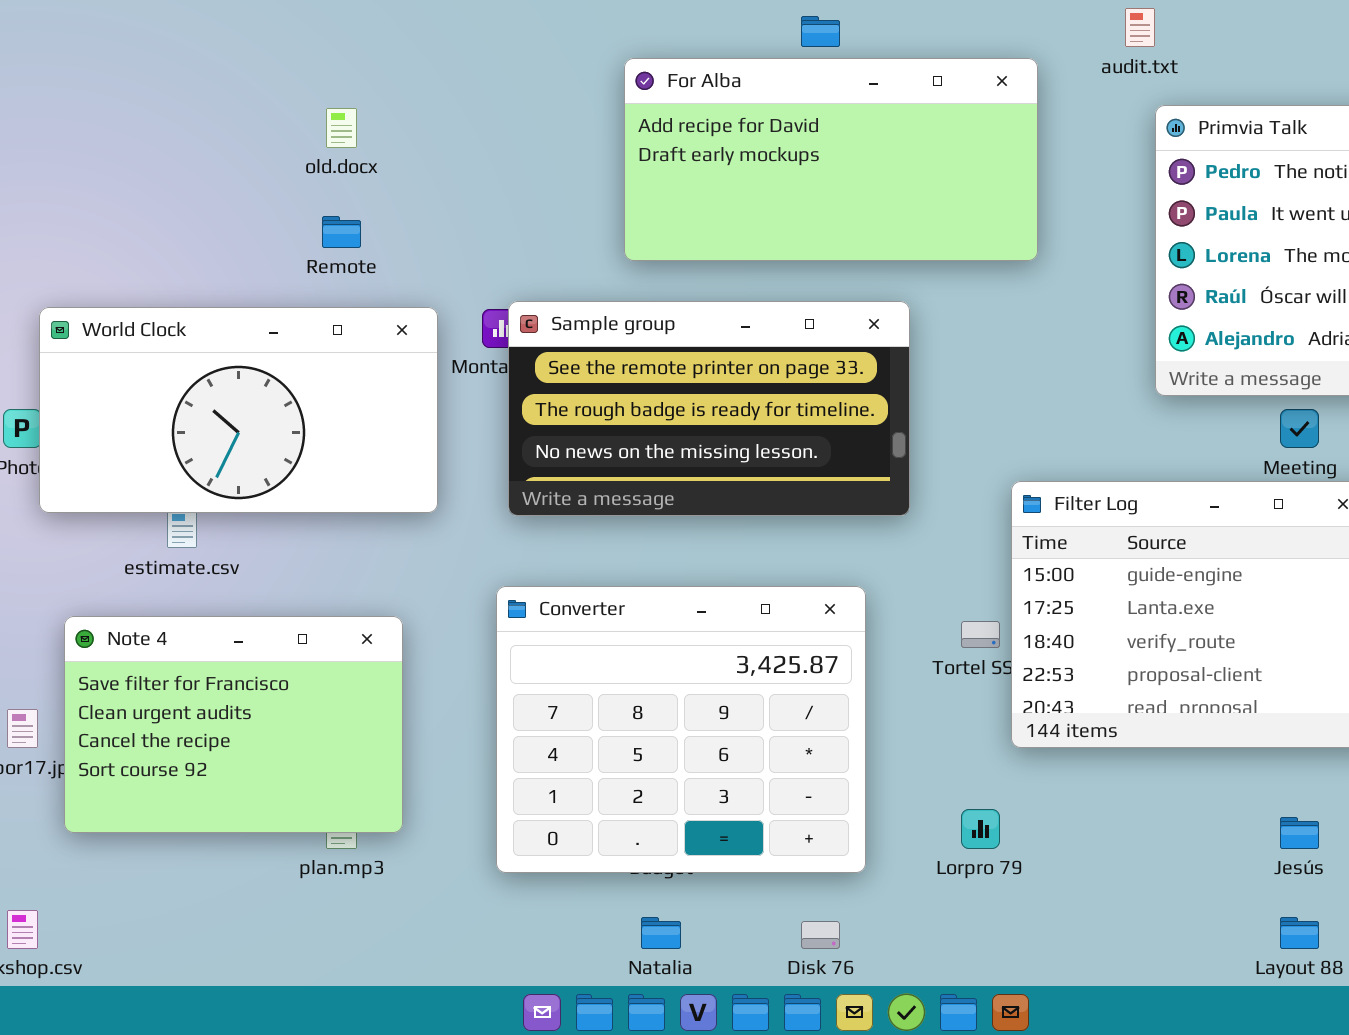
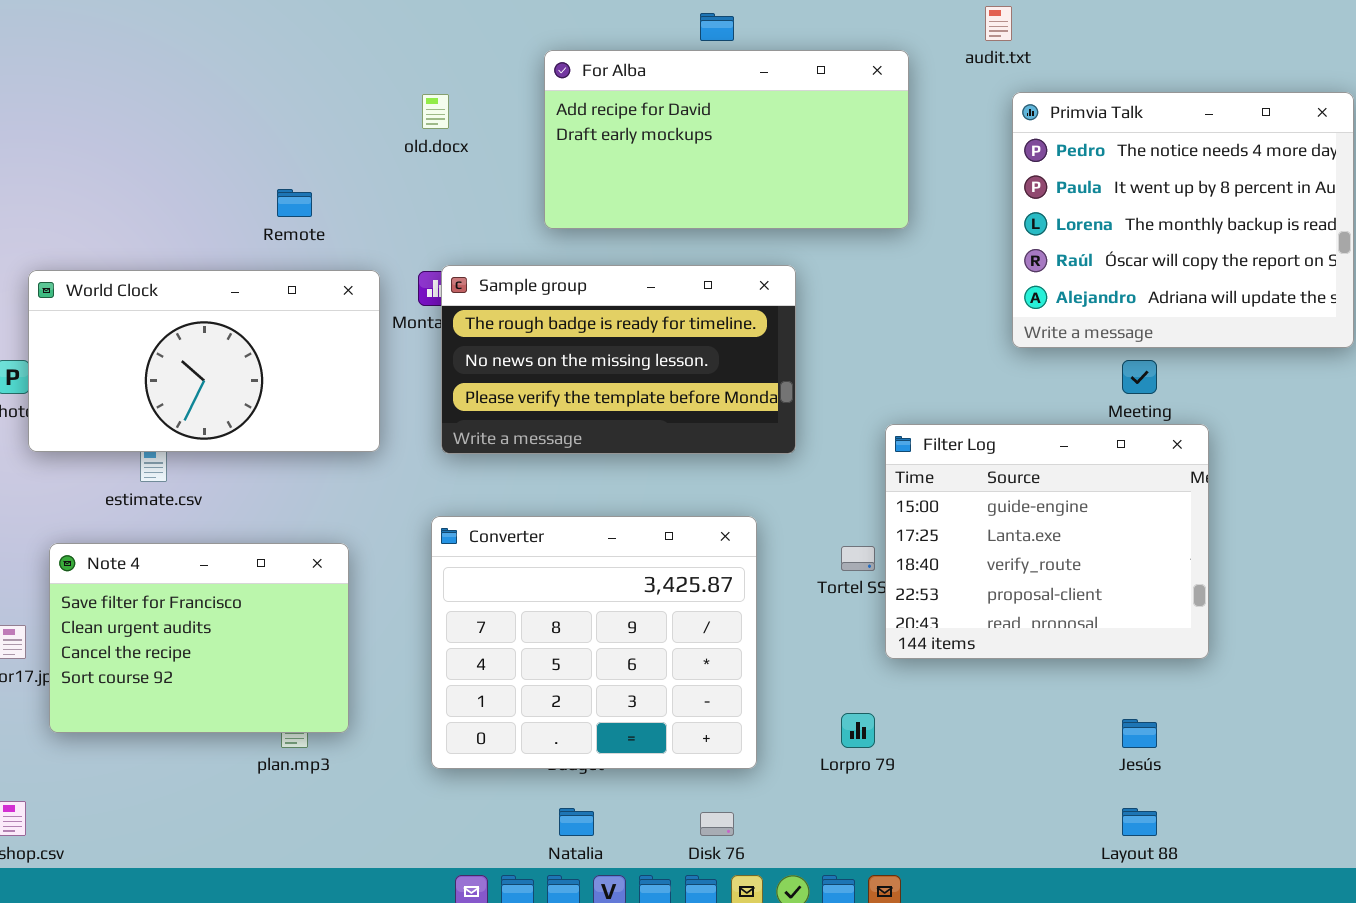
old.docx: [326,108,357,148] -> [422,94,449,129], moved
Sample group: [508,301,910,516] -> [441,265,796,454], scrolled down 1 row

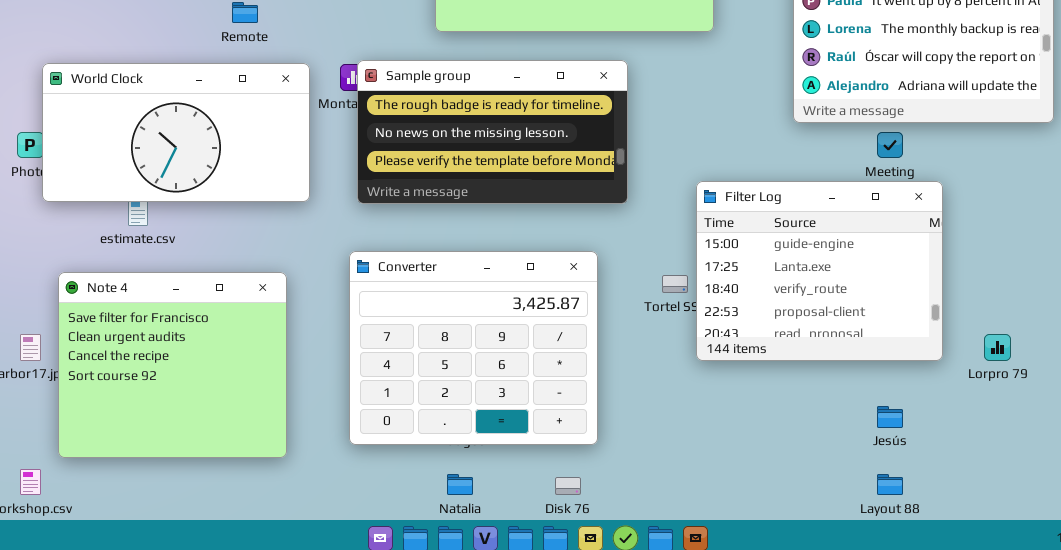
Note 4: [49,543,349,733] -> [58,272,287,458], resized
Lorpro 79: [841,713,875,748] -> [984,334,1011,361], moved

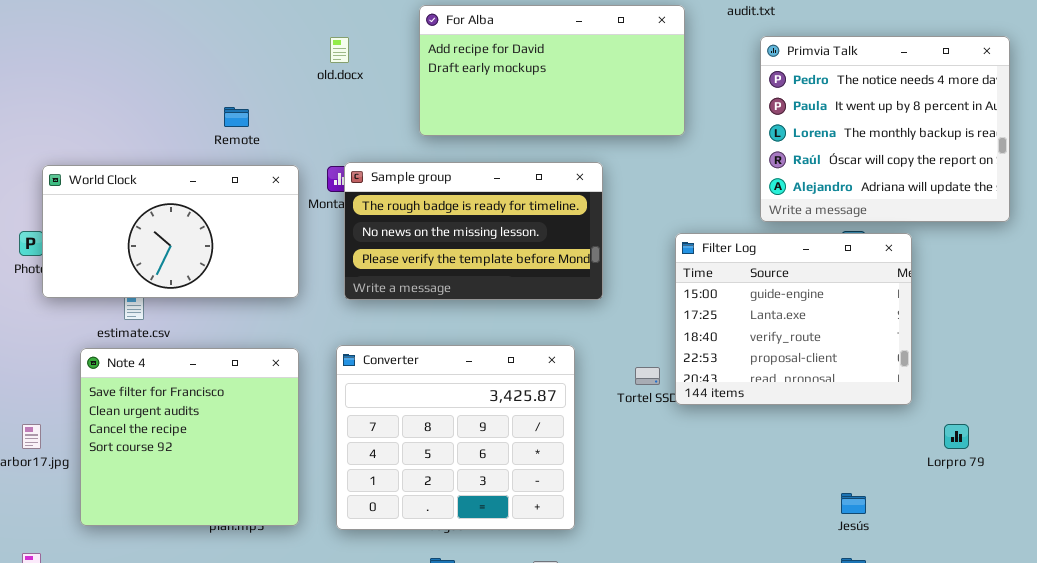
Filter Log: [696,181,943,361] -> [675,233,912,405], moved
Note 4: [58,272,287,458] -> [80,348,299,526], moved

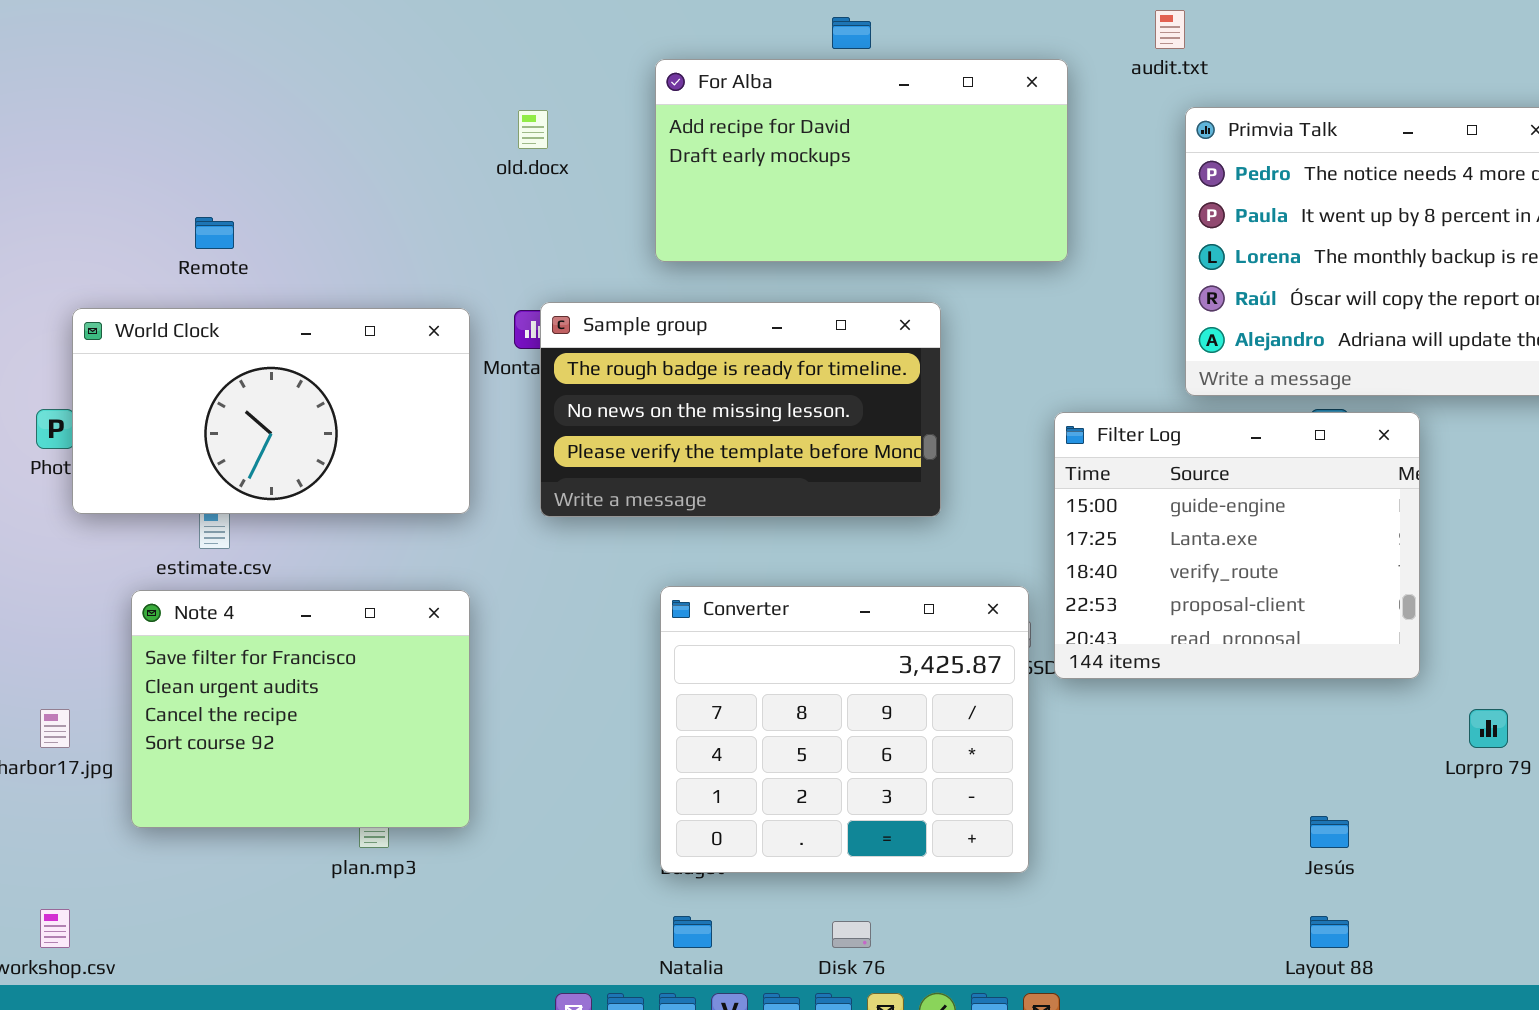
Remote: [224,107,249,127] -> [195,217,234,249], moved
Converter: [336,345,575,530] -> [660,586,1029,873], moved
Note 4: [80,348,299,526] -> [131,590,470,828], resized

